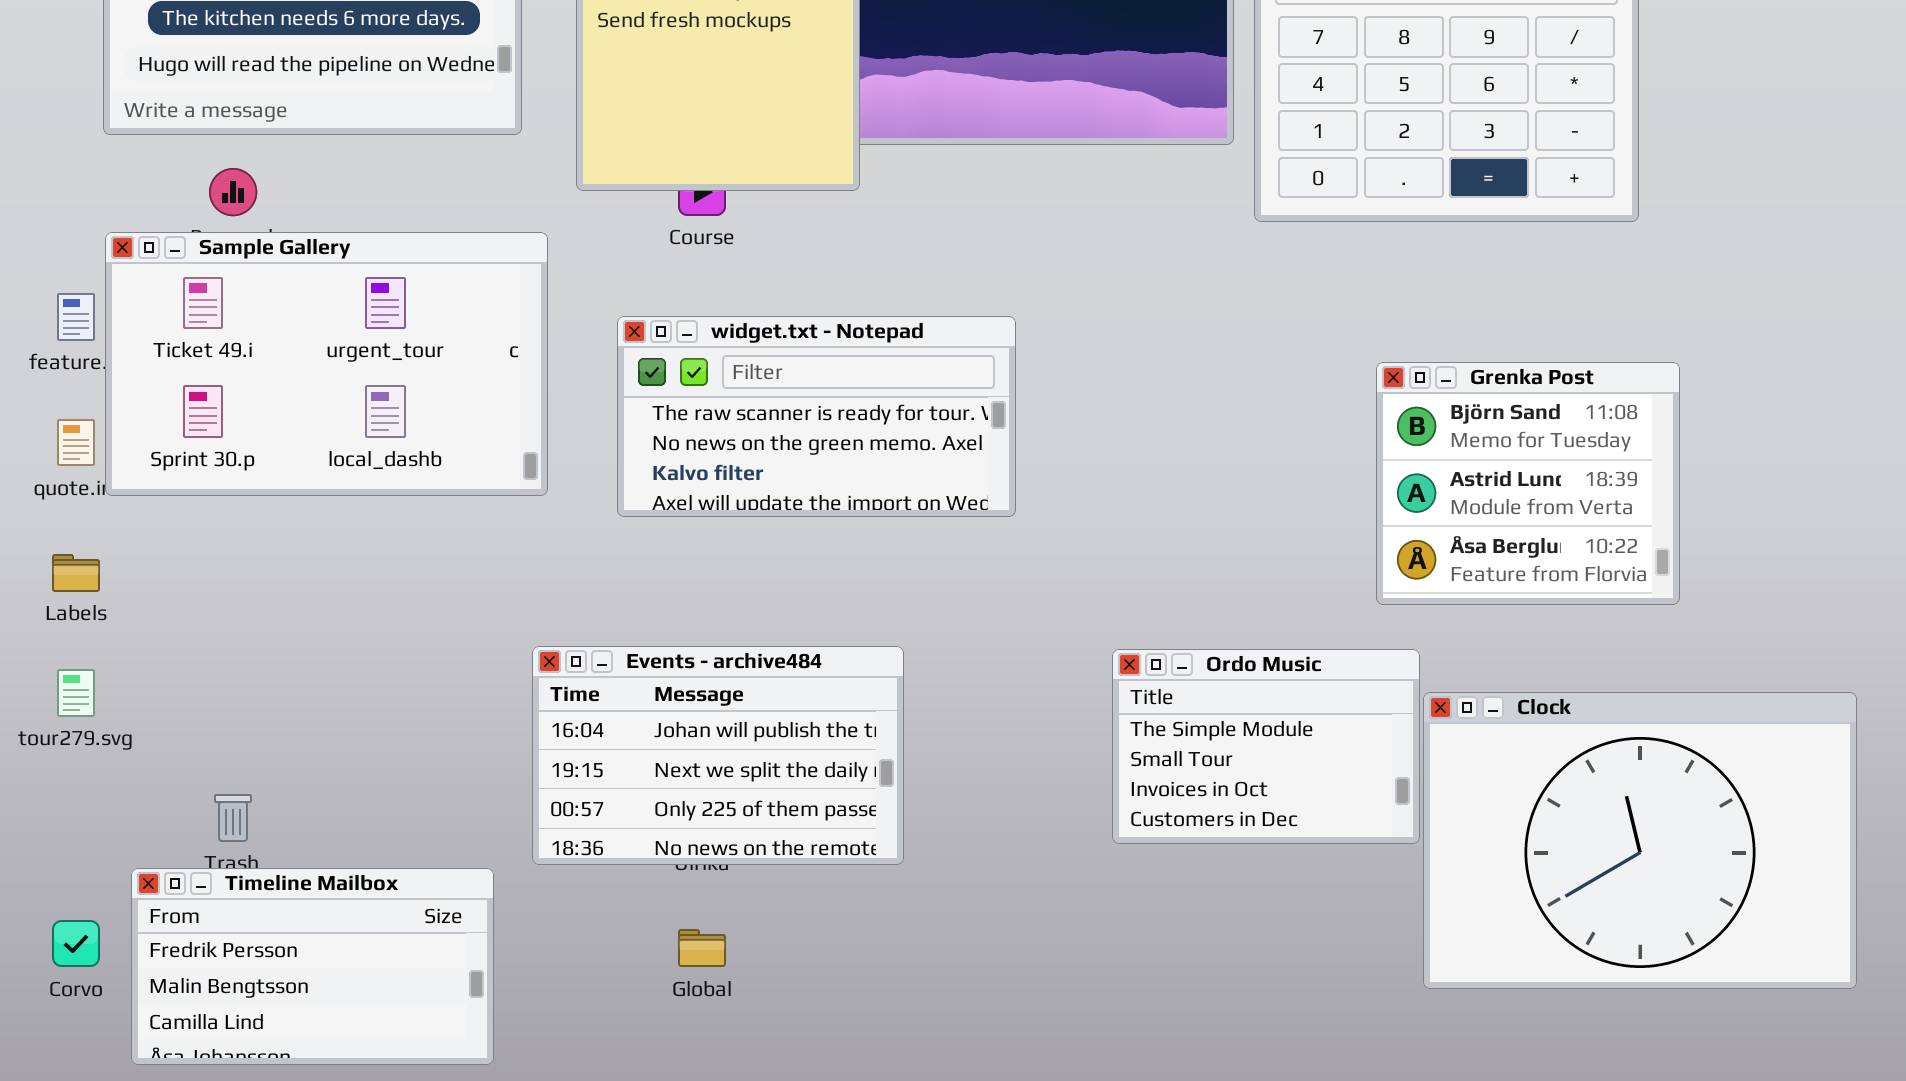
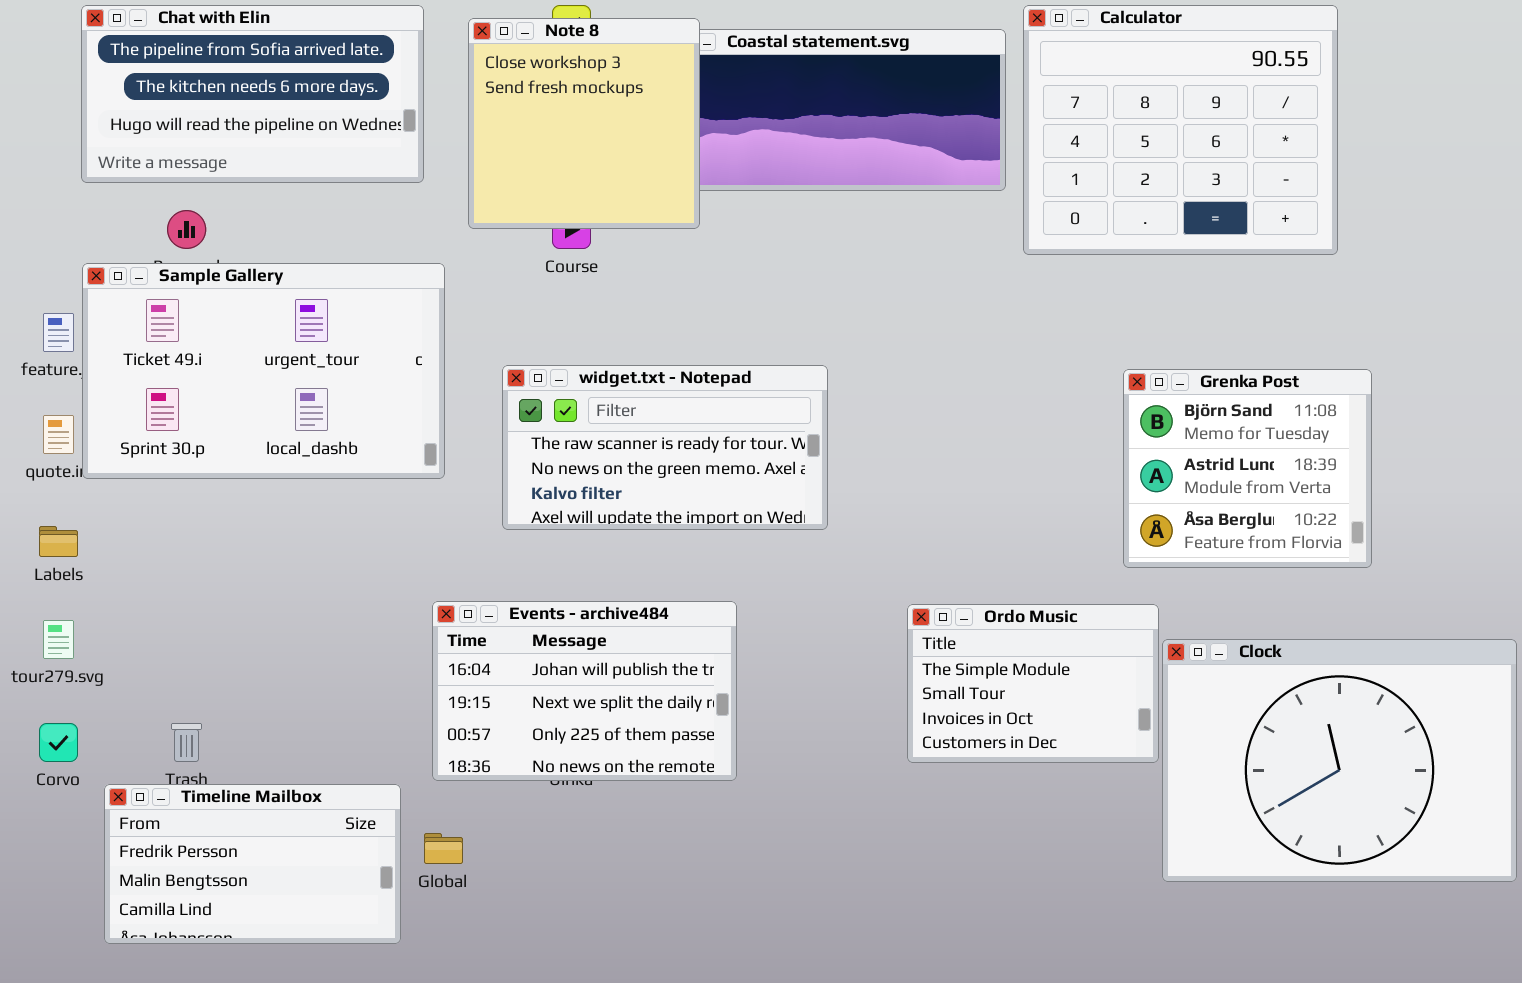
widget.txt - Notepad: [617,316,1016,517] -> [502,365,828,530], moved
Corvo: [52,920,100,967] -> [39,723,78,762], moved
Global: [678,929,726,967] -> [424,833,463,864], moved

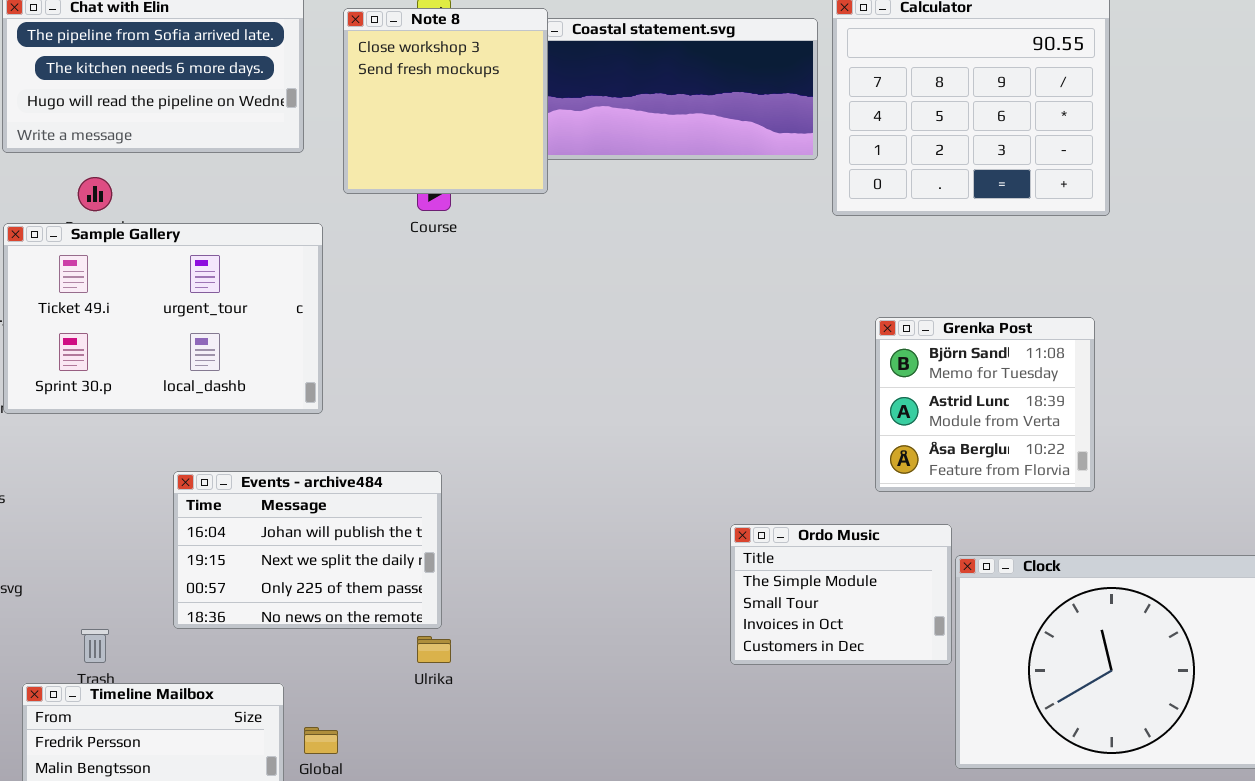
widget.txt - Notepad: [502,365,828,530] -> none, closed
Grenka Post: [1123,369,1372,568] -> [875,317,1095,492], moved
Events - archive484: [432,601,737,781] -> [173,471,442,629], moved

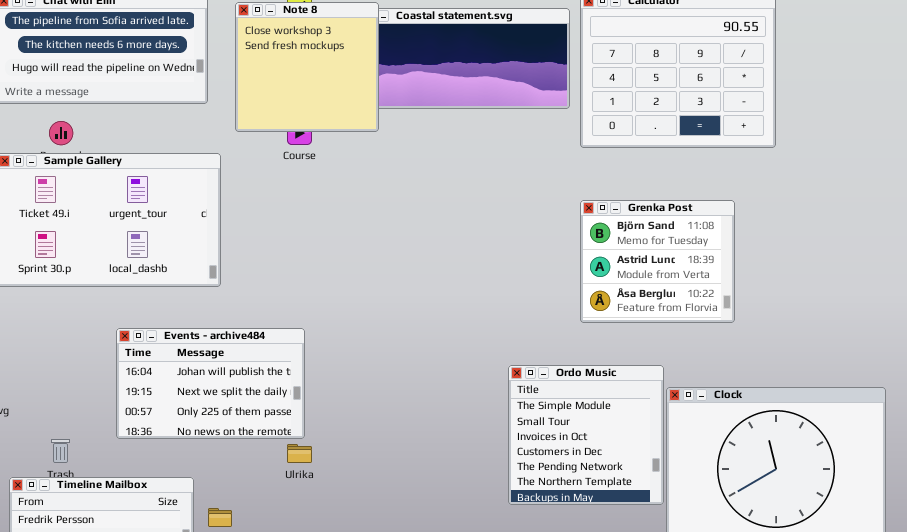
Grenka Post: [875,317,1095,492] -> [580,200,735,323], moved
Ordo Music: [730,524,952,665] -> [508,365,664,505], resized

